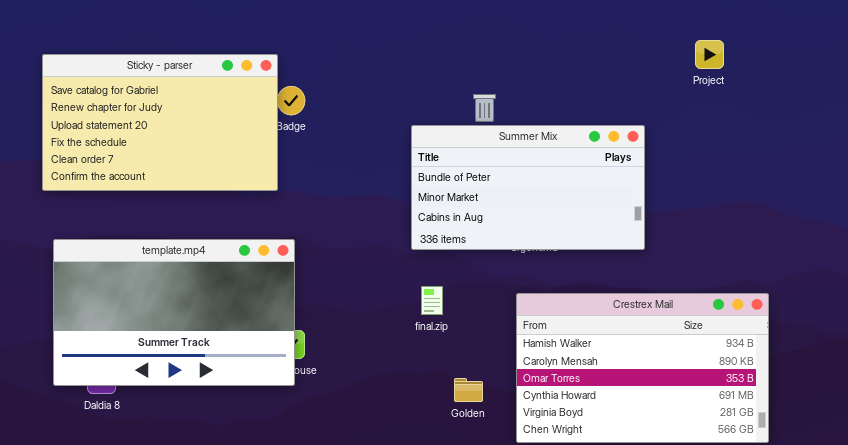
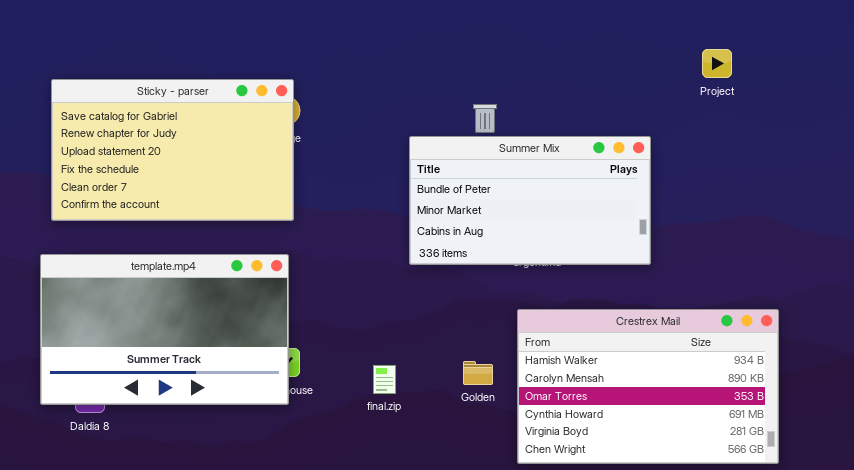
Sticky - parser: [42,54,278,191] -> [51,79,294,221], moved
final.zip: [421,286,443,315] -> [373,365,396,394], moved
Golden: [454,378,483,402] -> [463,361,493,385], moved

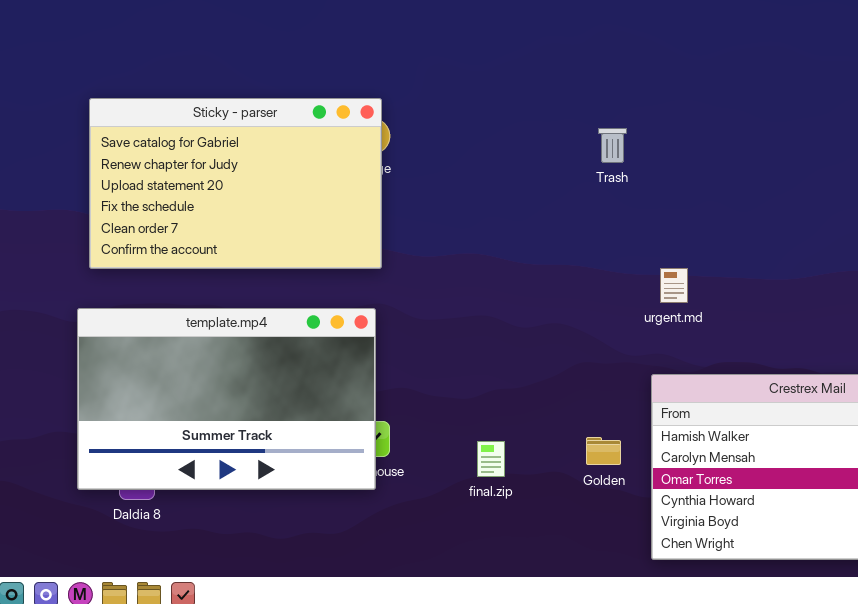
Summer Mix: [409,136,651,265] -> none, closed

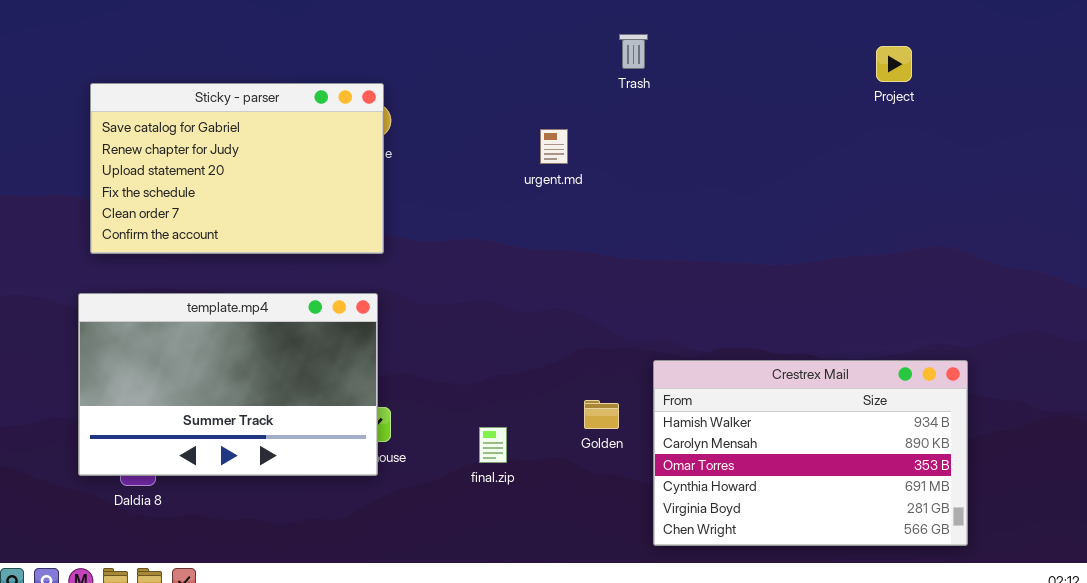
Trash: [598,128,627,163] -> [619,34,648,69], moved
urgent.md: [660,268,688,303] -> [540,129,568,164], moved
Golden: [586,437,621,465] -> [584,400,619,429], moved

